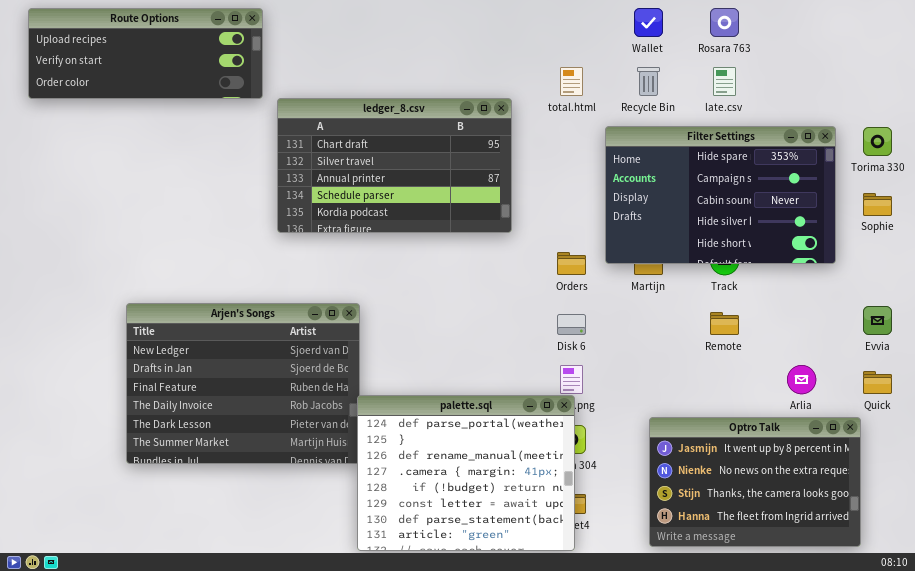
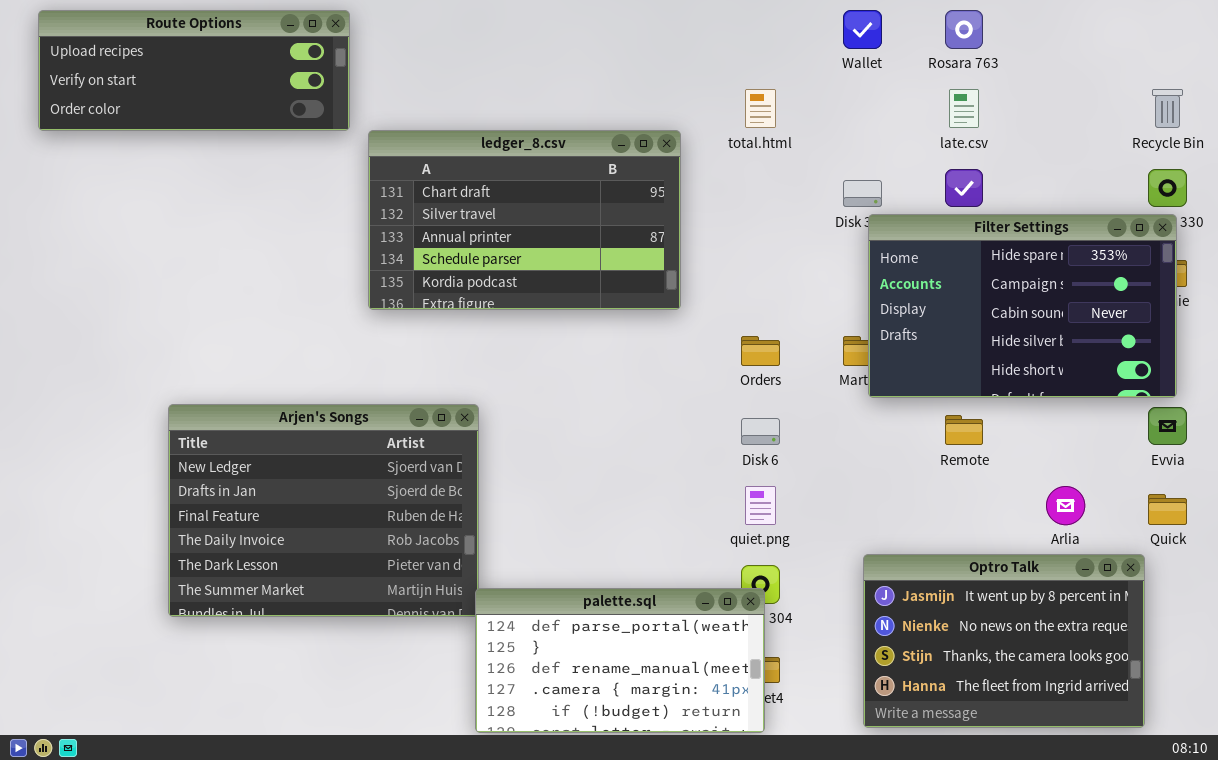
Recycle Bin: [637,67,660,96] -> [1152,89,1183,128], moved
Filter Settings: [605,126,836,264] -> [868,214,1177,398], moved
palette.sql: [357,395,575,551] -> [475,588,765,733], resized

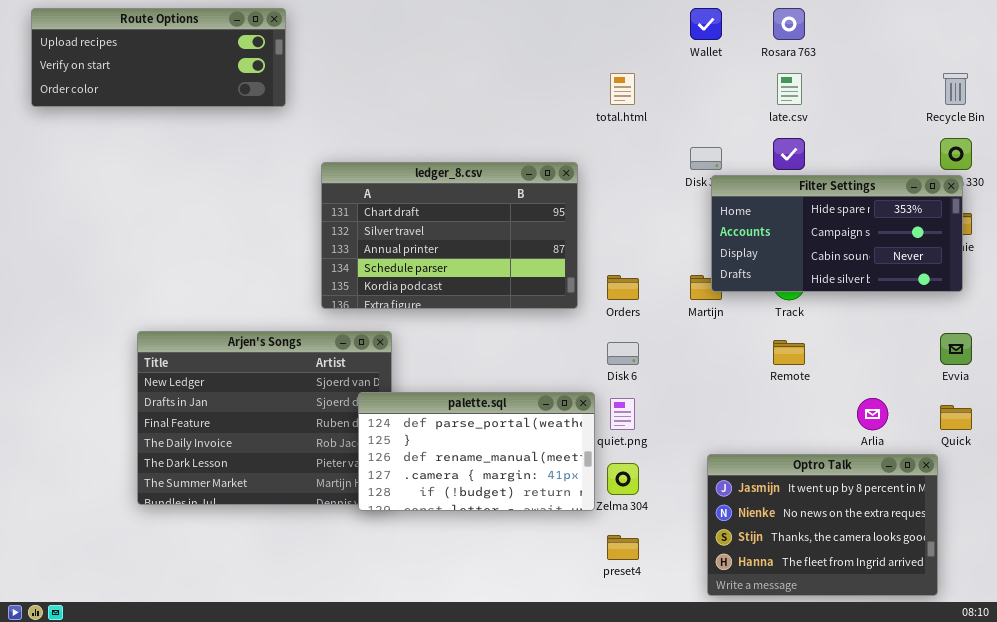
ledger_8.csv: [368,130,681,310] -> [321,162,578,309], moved
Filter Settings: [868,214,1177,398] -> [711,175,963,292], resized
palette.sql: [475,588,765,733] -> [358,392,595,511], moved

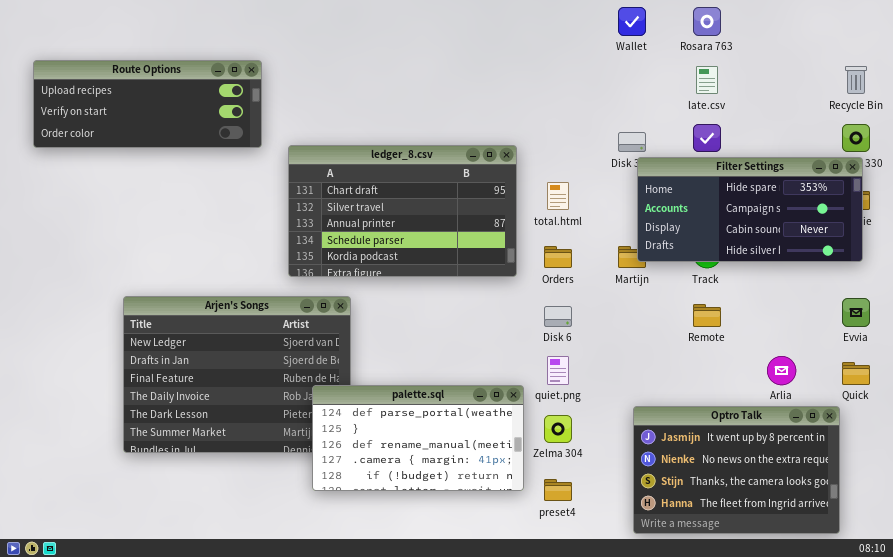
Route Options: [31,8,286,107] -> [33,60,262,148], moved
total.html: [610,73,635,105] -> [547,182,569,210], moved
palette.sql: [358,392,595,511] -> [312,385,524,491], moved

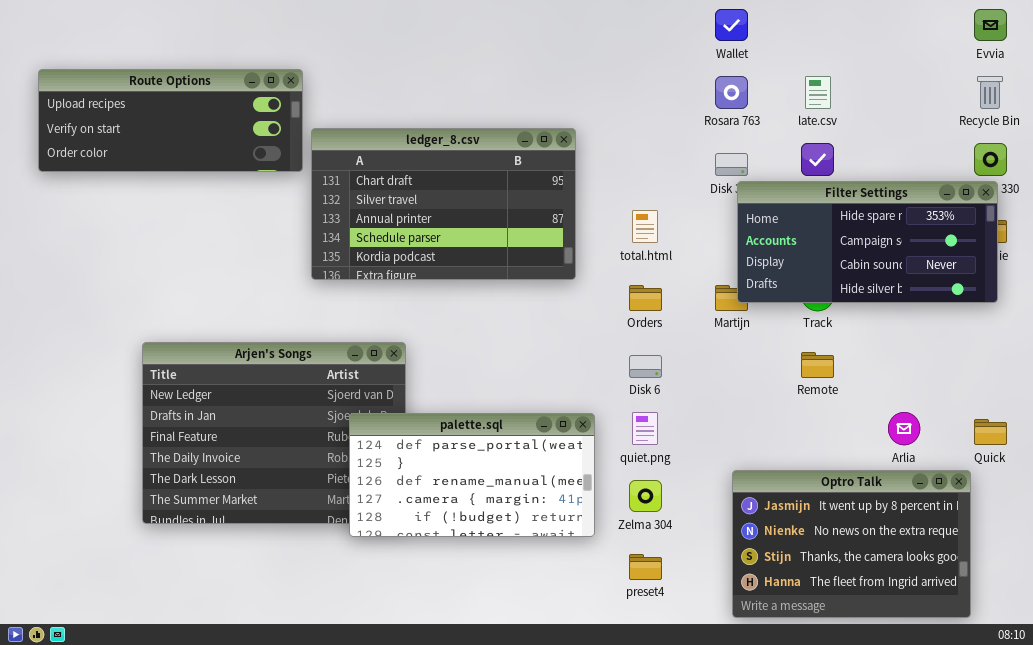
Rosara 763: [693,7,721,36] -> [715,76,748,109], moved
ledger_8.csv: [288,145,517,277] -> [311,128,576,280], moved
Evvia: [842,298,870,327] -> [974,9,1007,41], moved
palette.sql: [312,385,524,491] -> [349,413,595,537], moved

